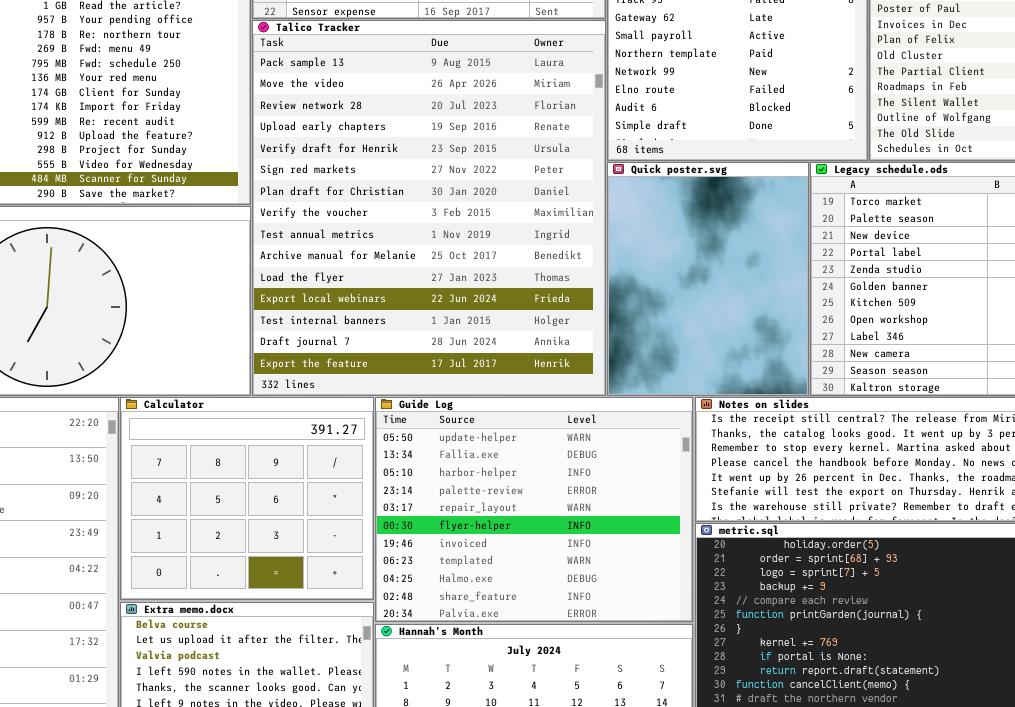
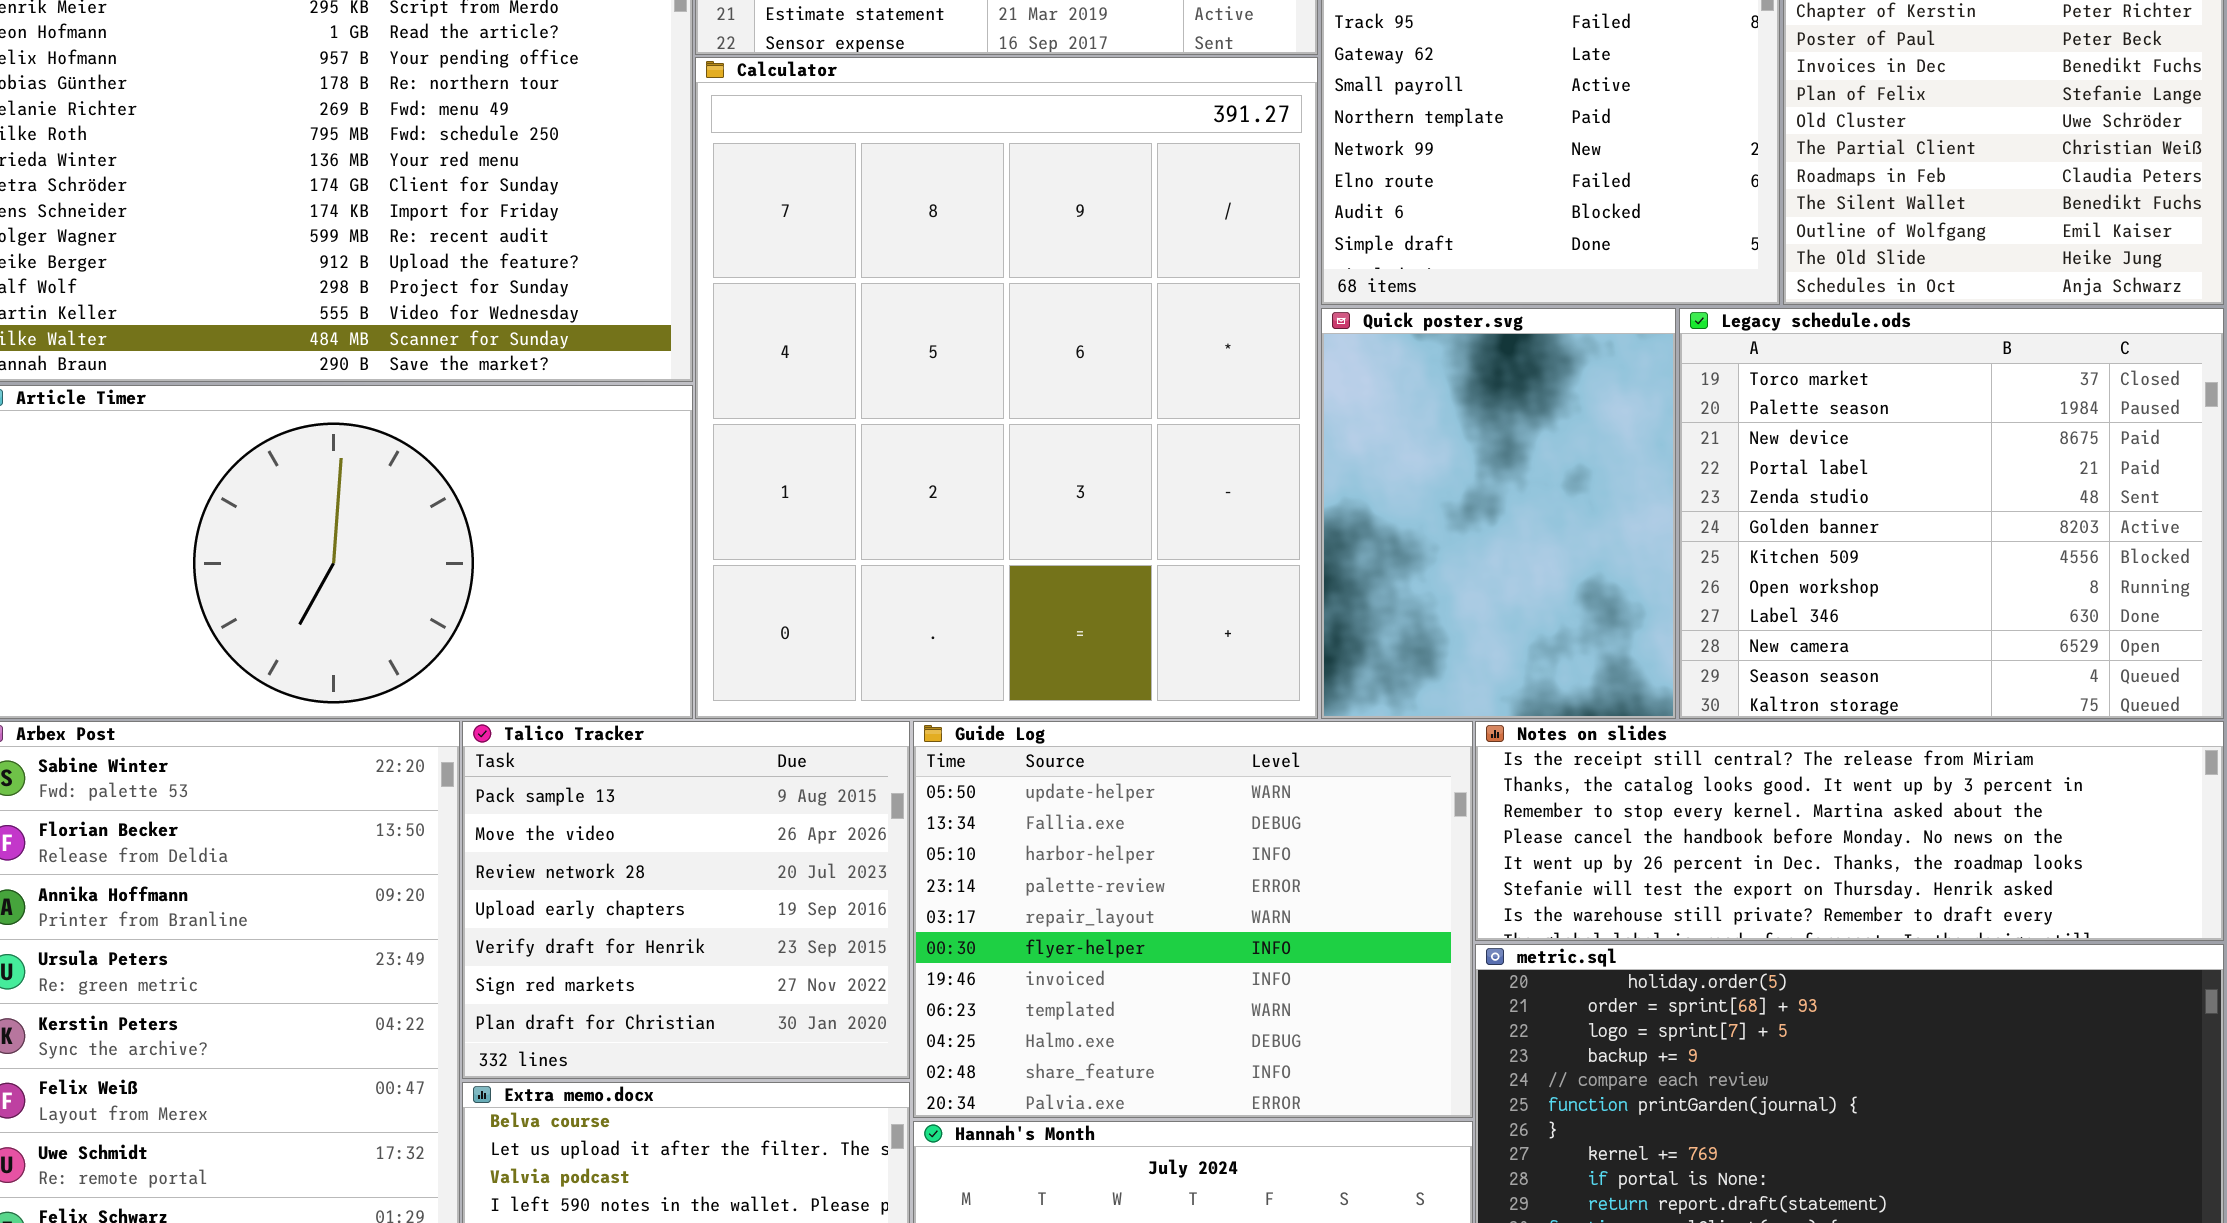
Talico Tracker: [252,20,606,396] -> [462,721,910,1079], moved, resized
Calculator: [120,397,374,600] -> [695,57,1318,719], moved, resized

